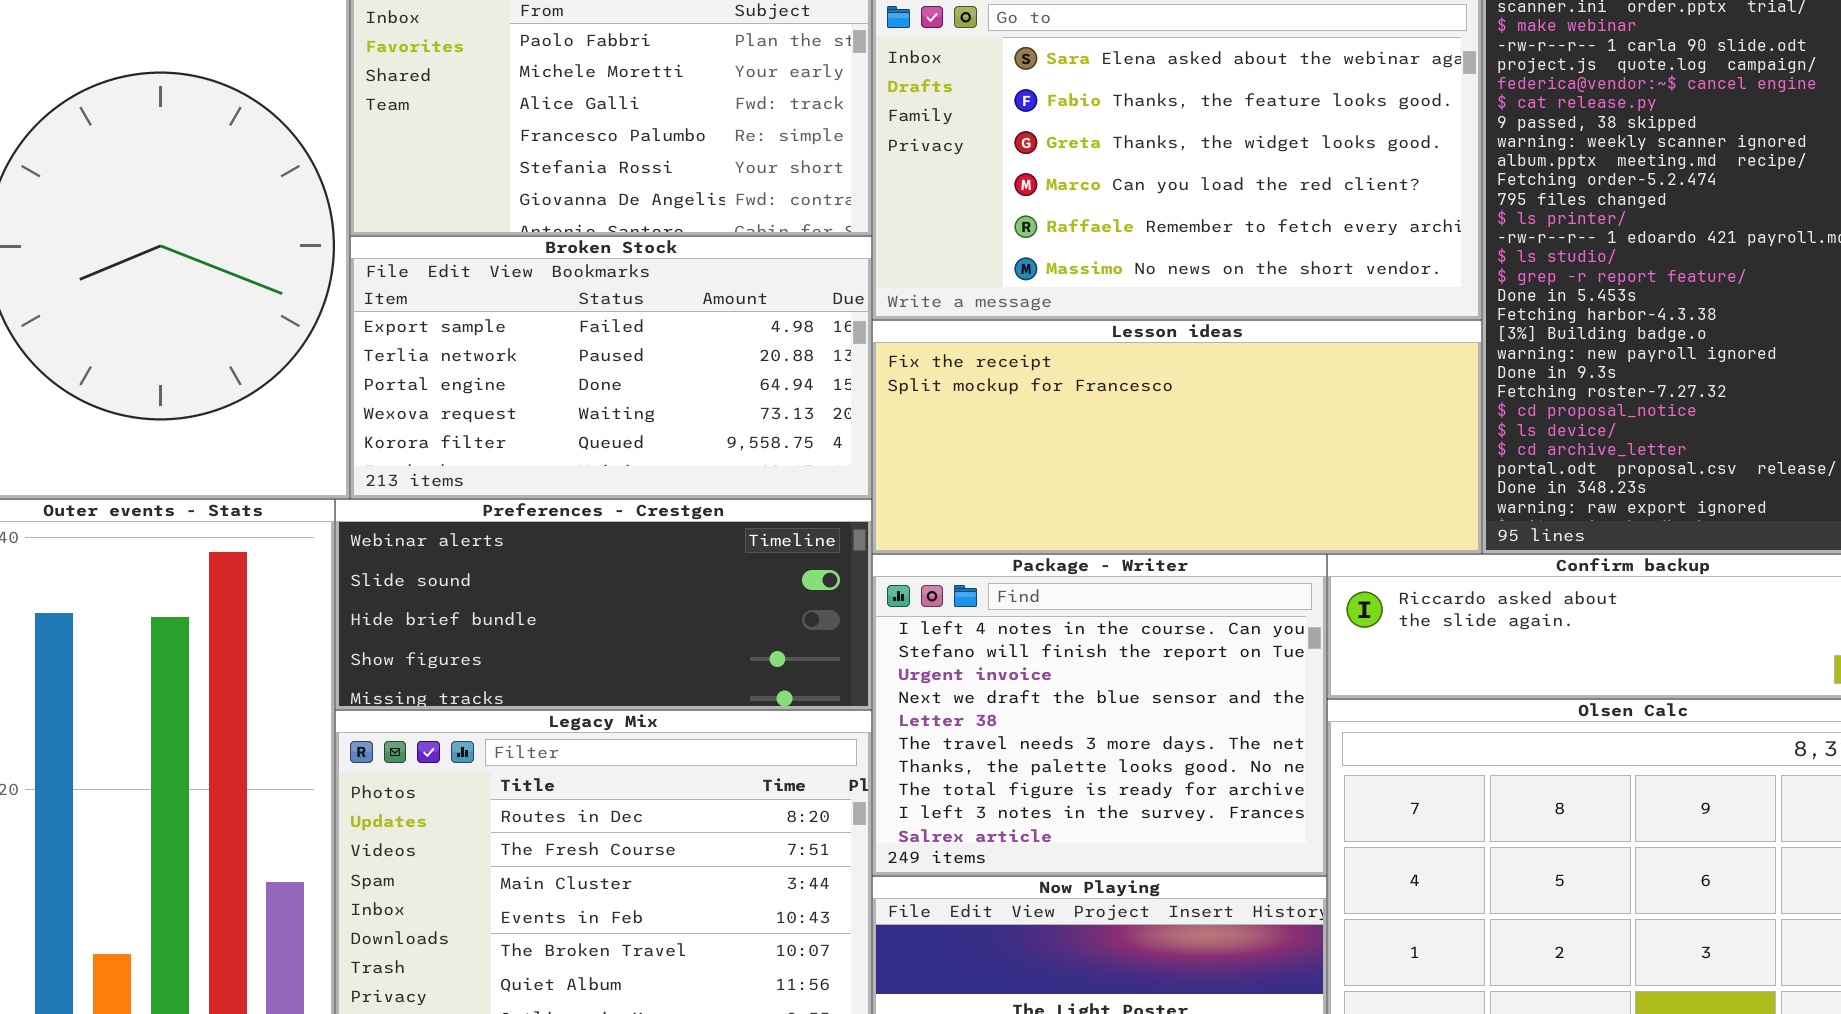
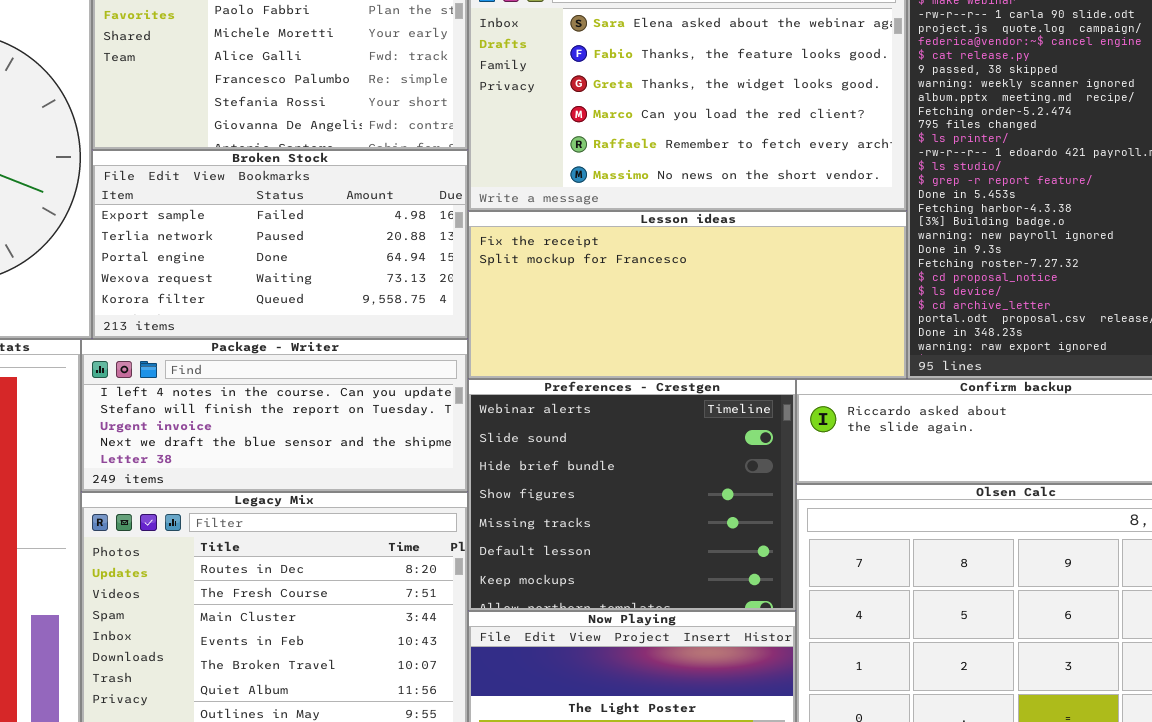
Preferences - Crestgen: [335,499,872,710] -> [468,379,796,611], moved, resized
Package - Writer: [872,554,1327,876] -> [81,339,468,492], moved, resized

